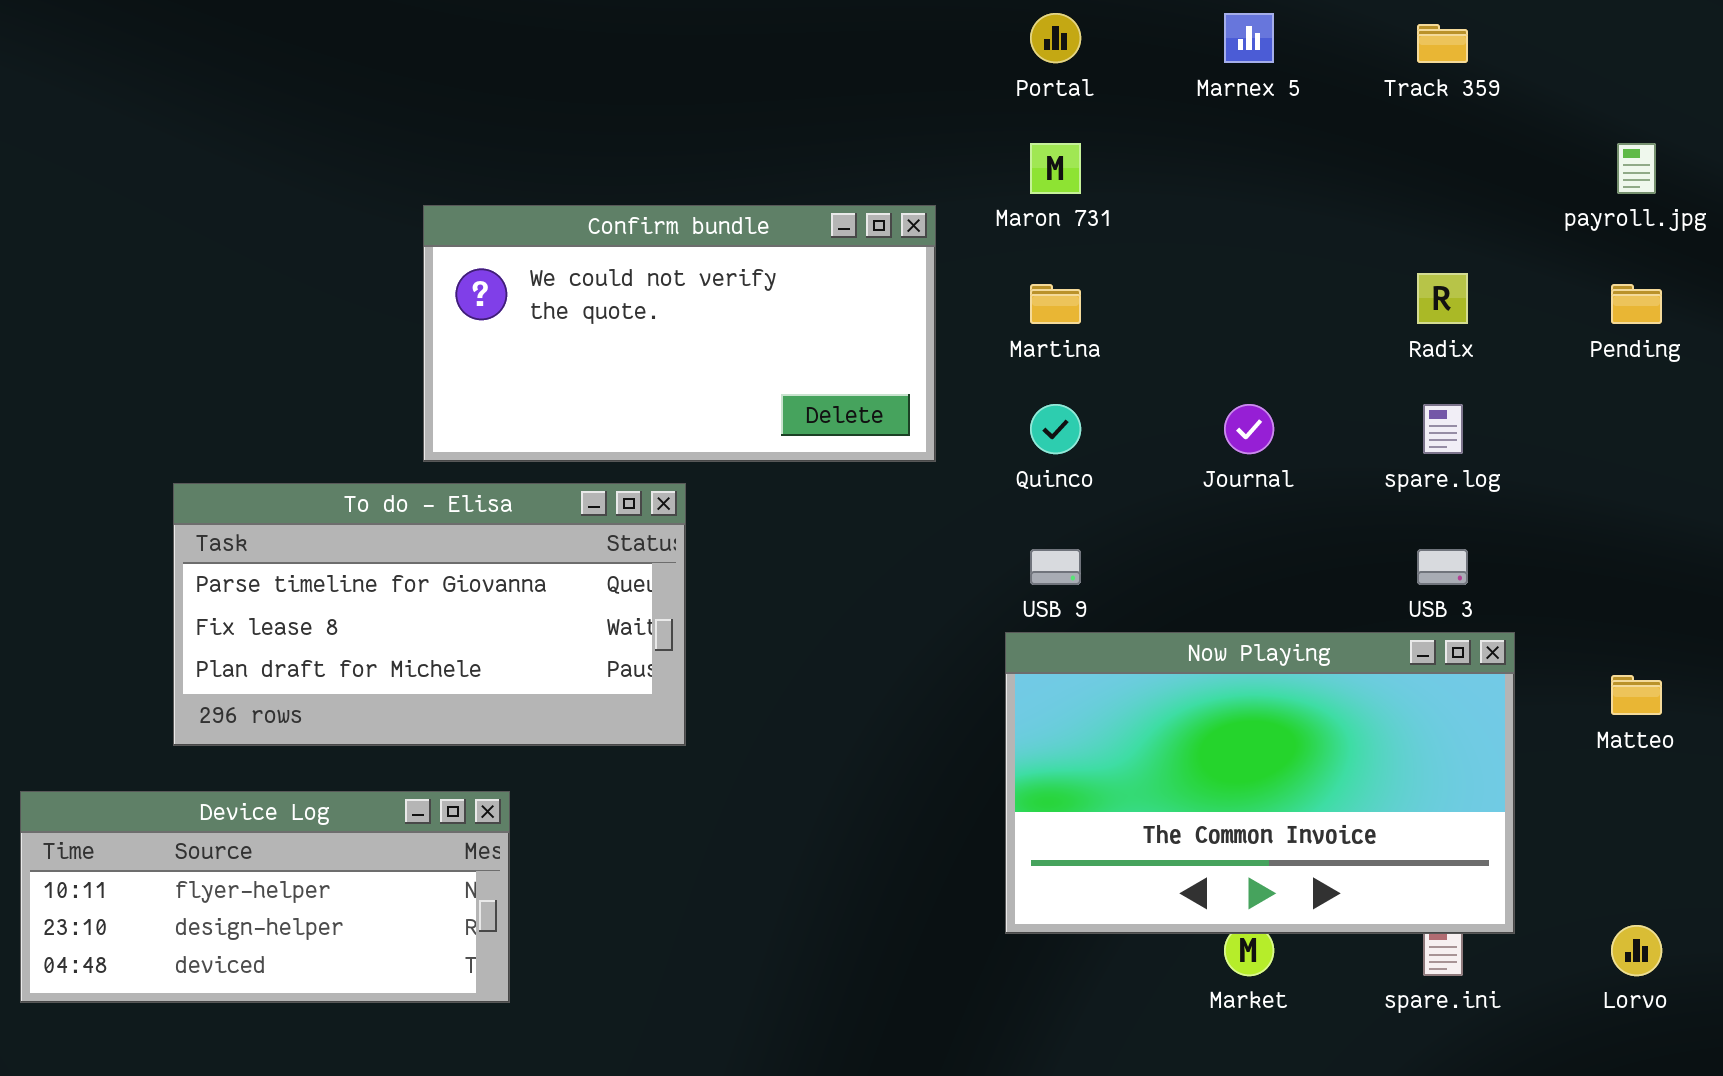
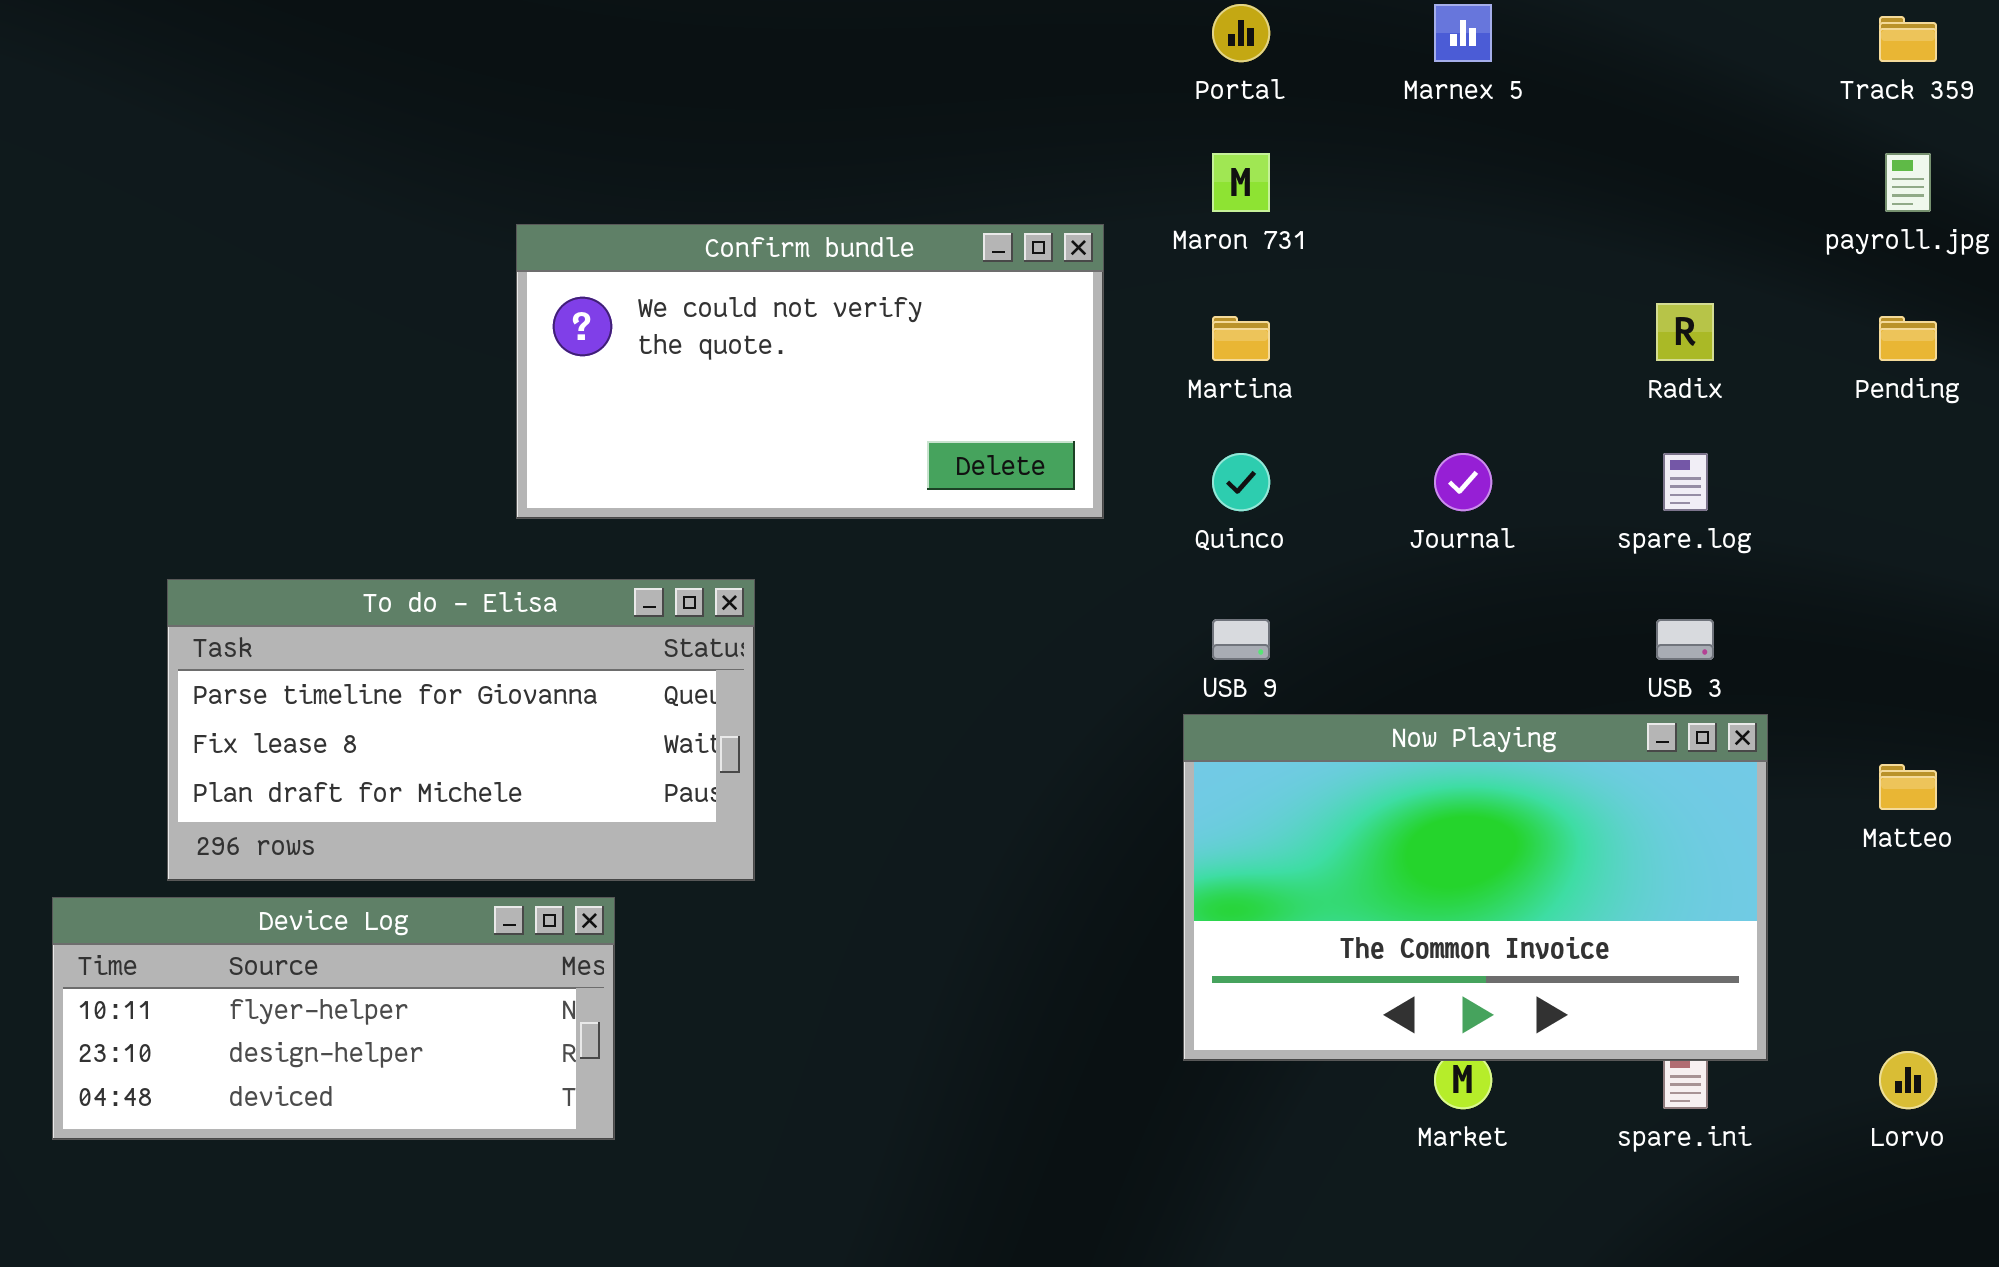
Track 359: [1417,24,1468,63] -> [1879,16,1937,62], moved
To do - Elisa: [173,483,686,746] -> [167,579,755,881], moved

